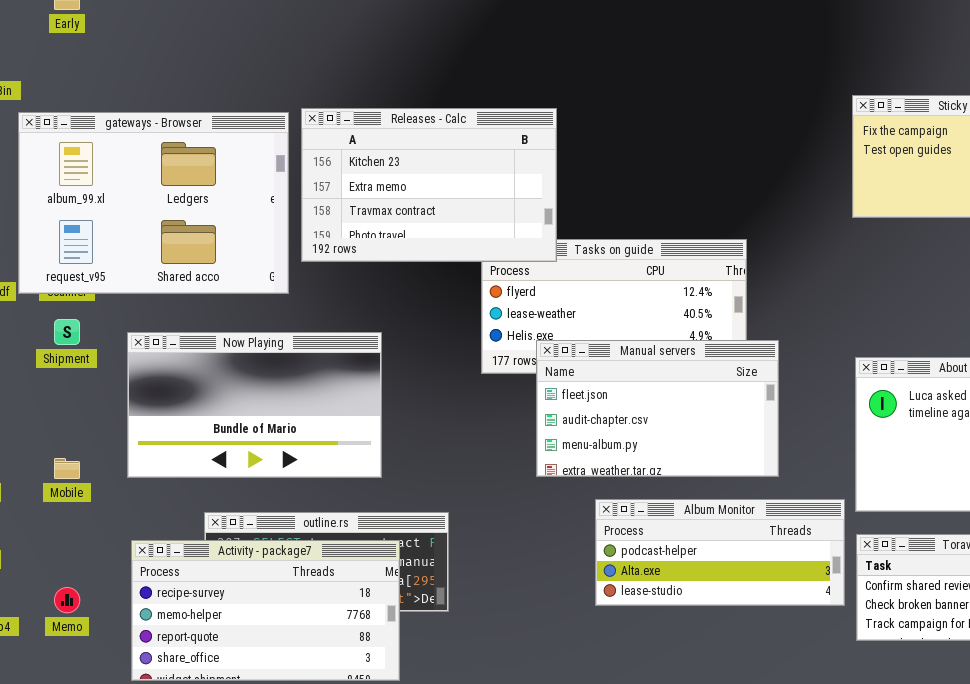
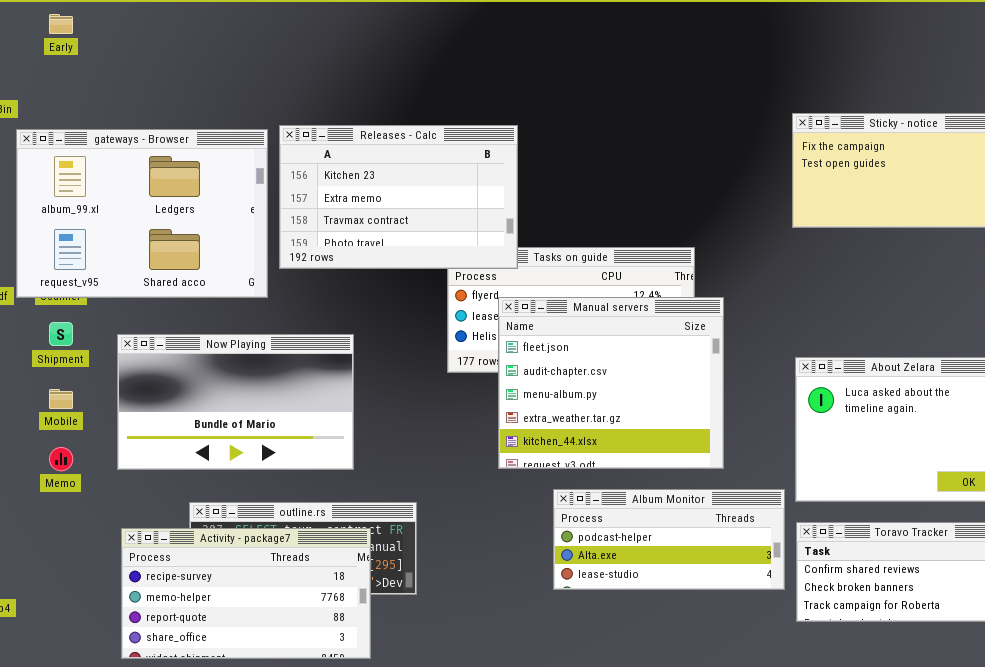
Manual servers: [536,340,779,477] -> [498,297,724,469], resized
Mobile: [54,458,80,479] -> [49,389,73,409], moved
Memo: [54,587,80,613] -> [49,447,73,471], moved

